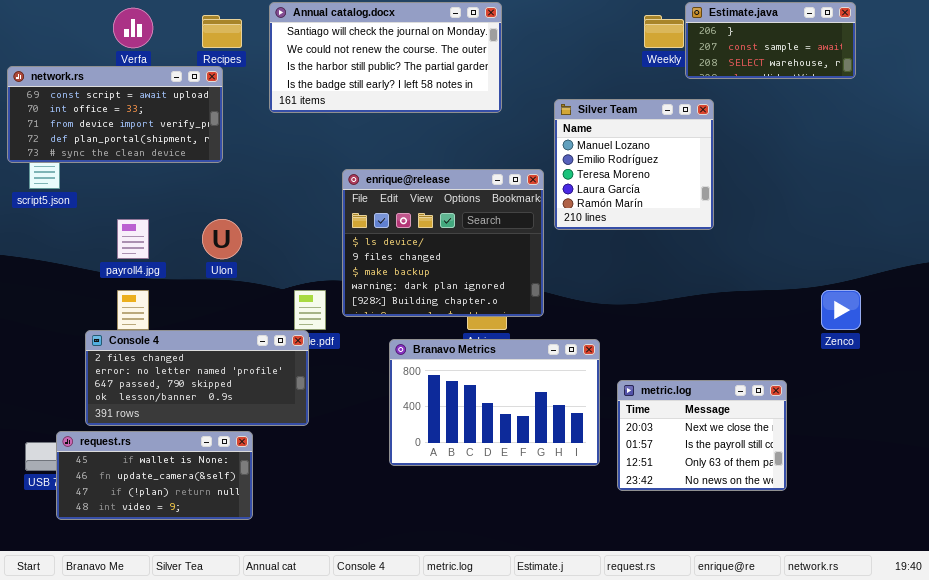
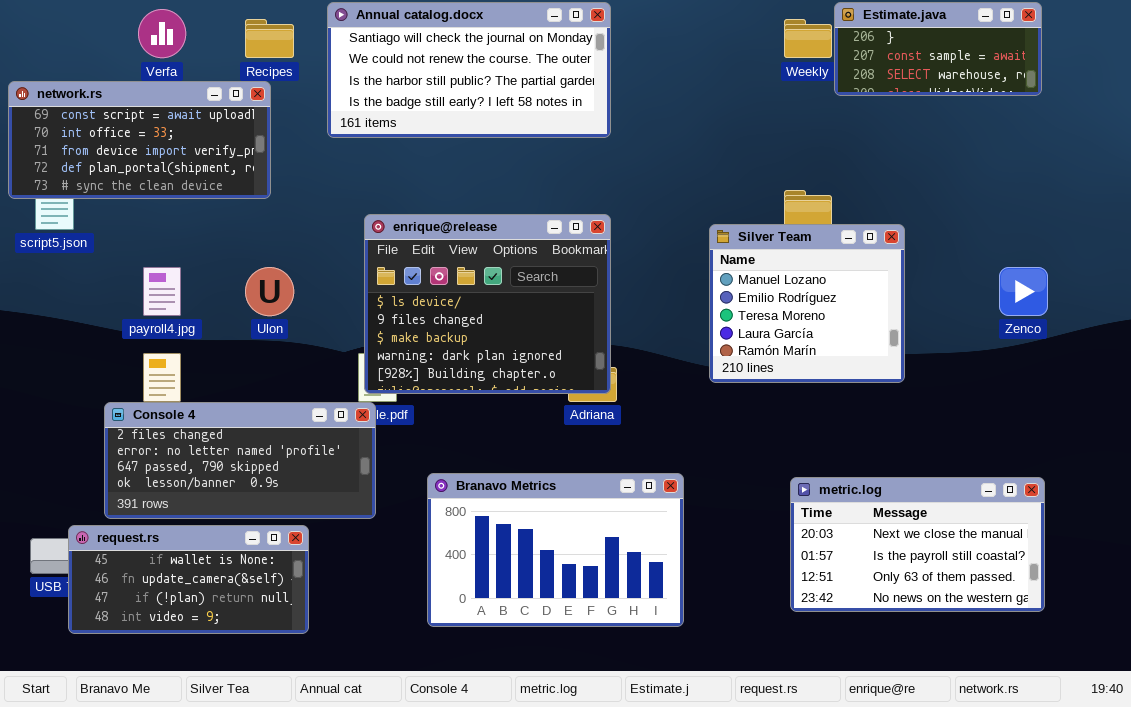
Silver Team: [554,99,714,230] -> [709,224,905,383], moved
enrique@release: [342,169,544,317] -> [364,214,611,394], moved
Zenco: [821,290,861,330] -> [999,267,1048,316], moved
Branavo Metrics: [389,339,600,466] -> [427,473,684,627], moved
metric.log: [617,380,787,491] -> [790,477,1045,612], moved, resized

